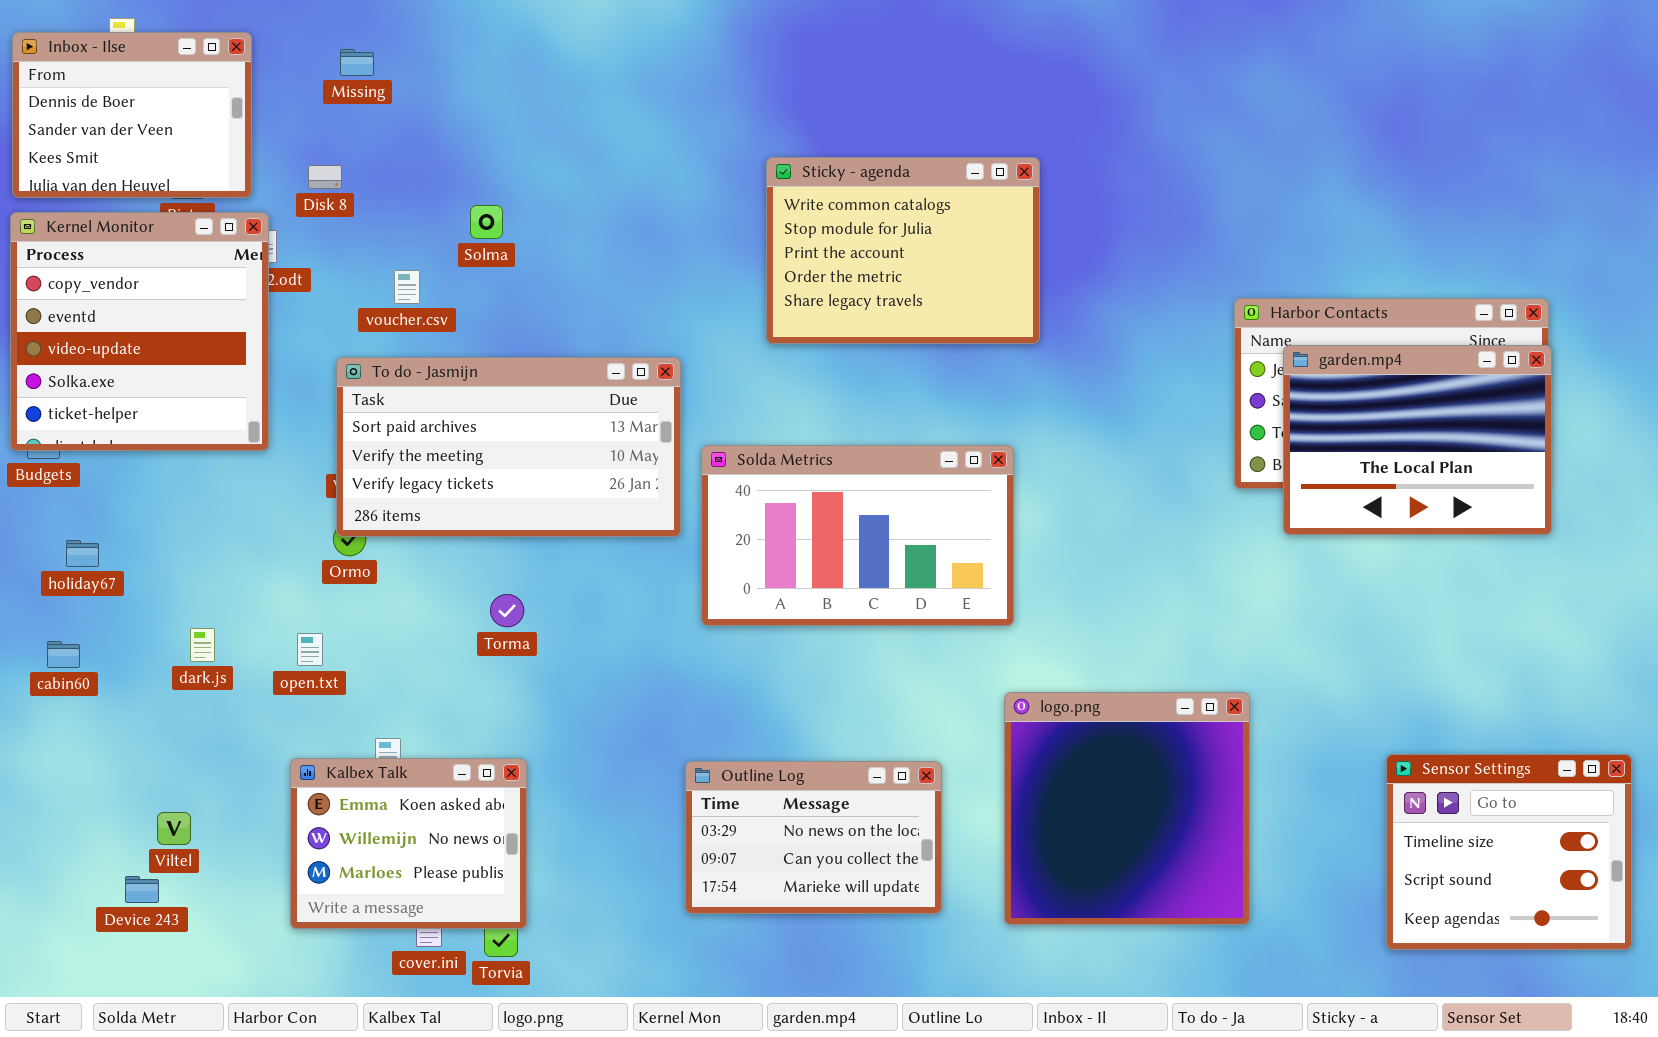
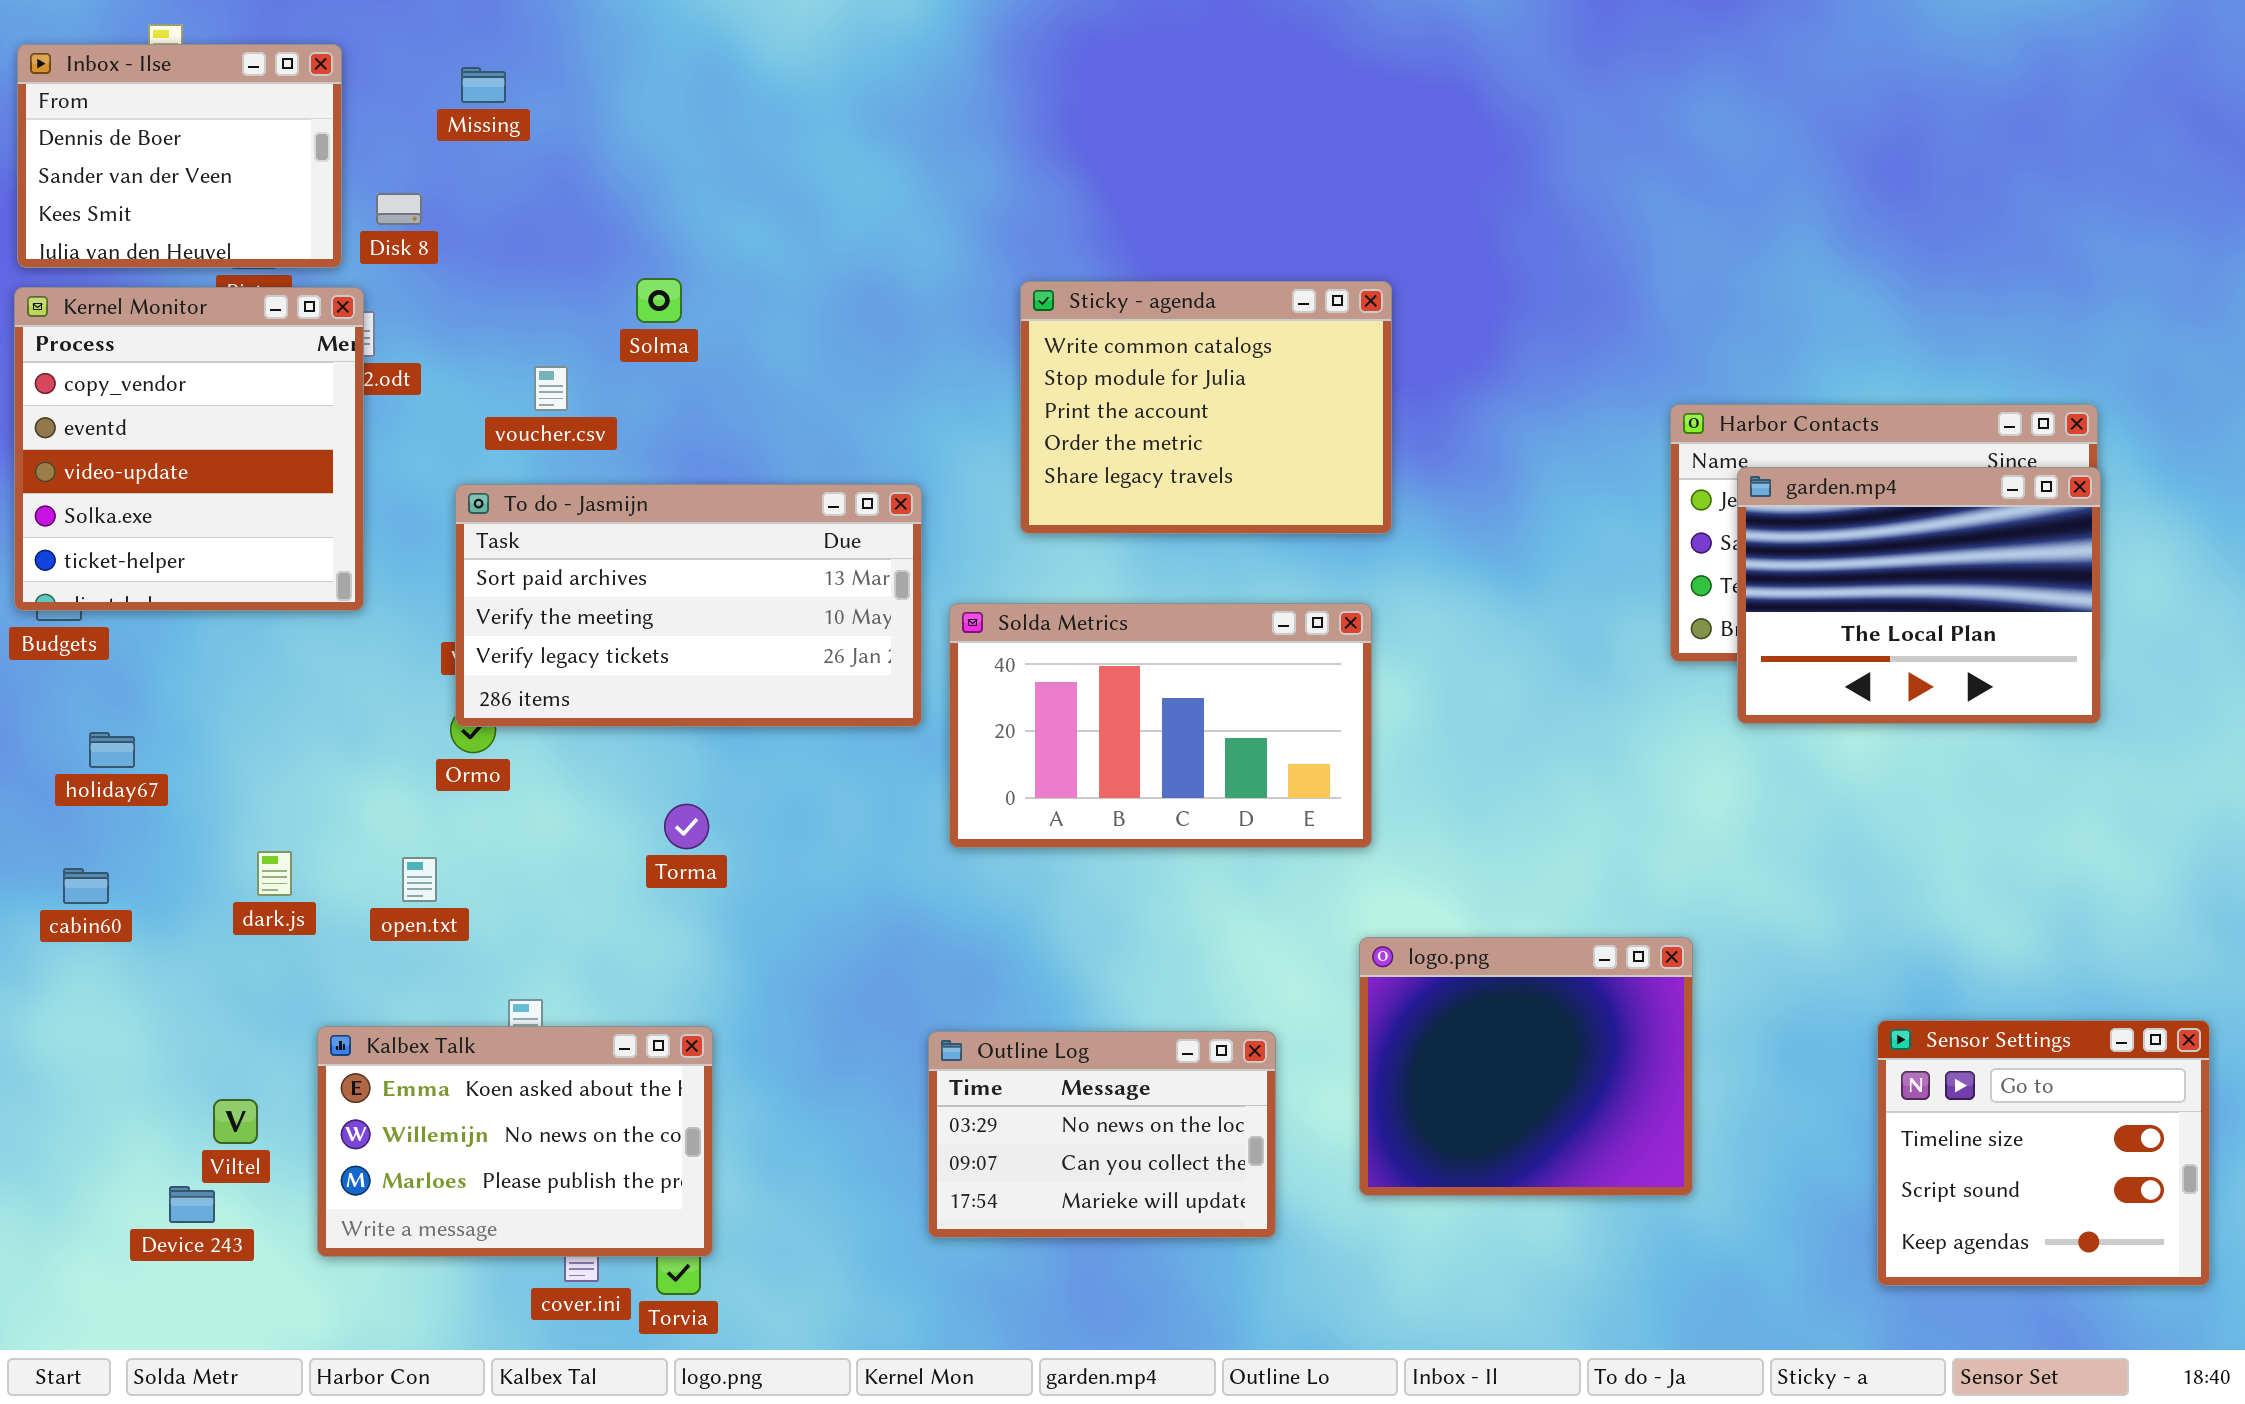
Sticky - agenda: [766,157,1040,344] -> [1020,281,1392,534], moved
Disk 8: [308,165,342,189] -> [376,193,422,225], moved
logo.png: [1004,692,1250,925] -> [1359,937,1693,1196], resized
Kalbex Talk: [290,758,527,929] -> [317,1026,713,1257], resized

